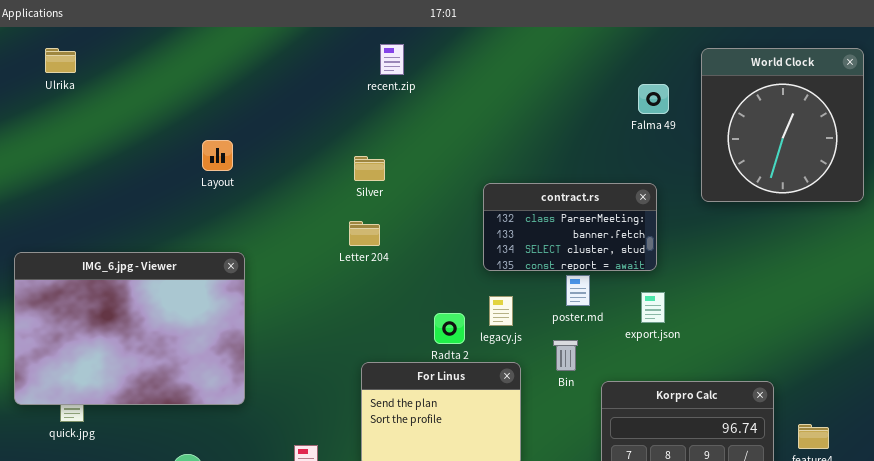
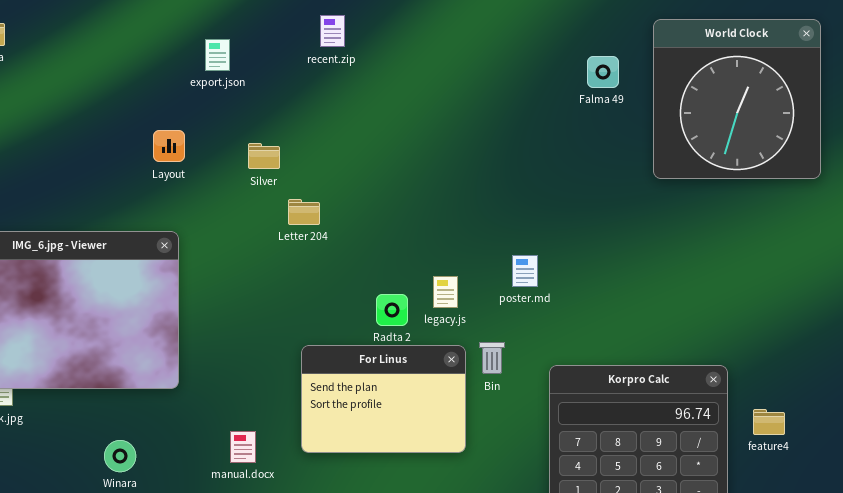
Layout: [202,140,233,171] -> [153,130,185,162], moved
Silver: [354,156,385,181] -> [248,143,280,169], moved
contract.rs: [483,183,657,271] -> none, closed
export.json: [641,292,665,323] -> [205,39,230,71], moved
Bin: [553,340,578,371] -> [479,342,505,374], moved

